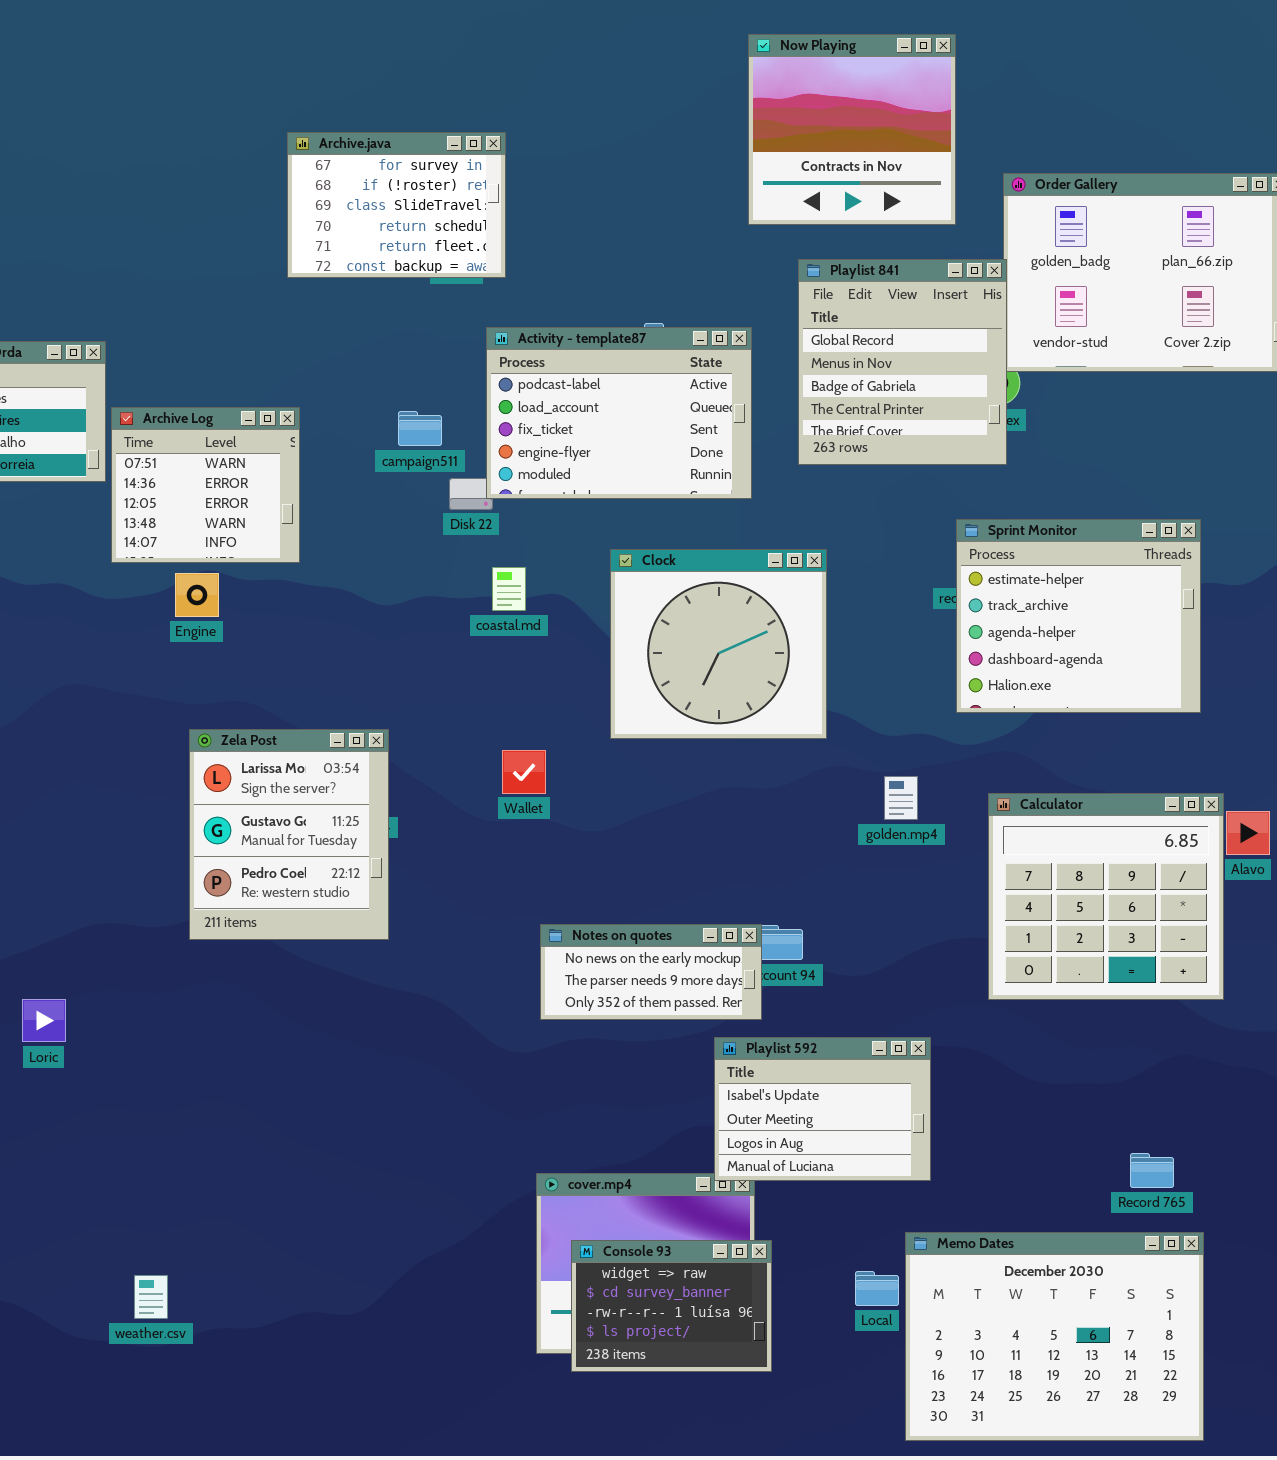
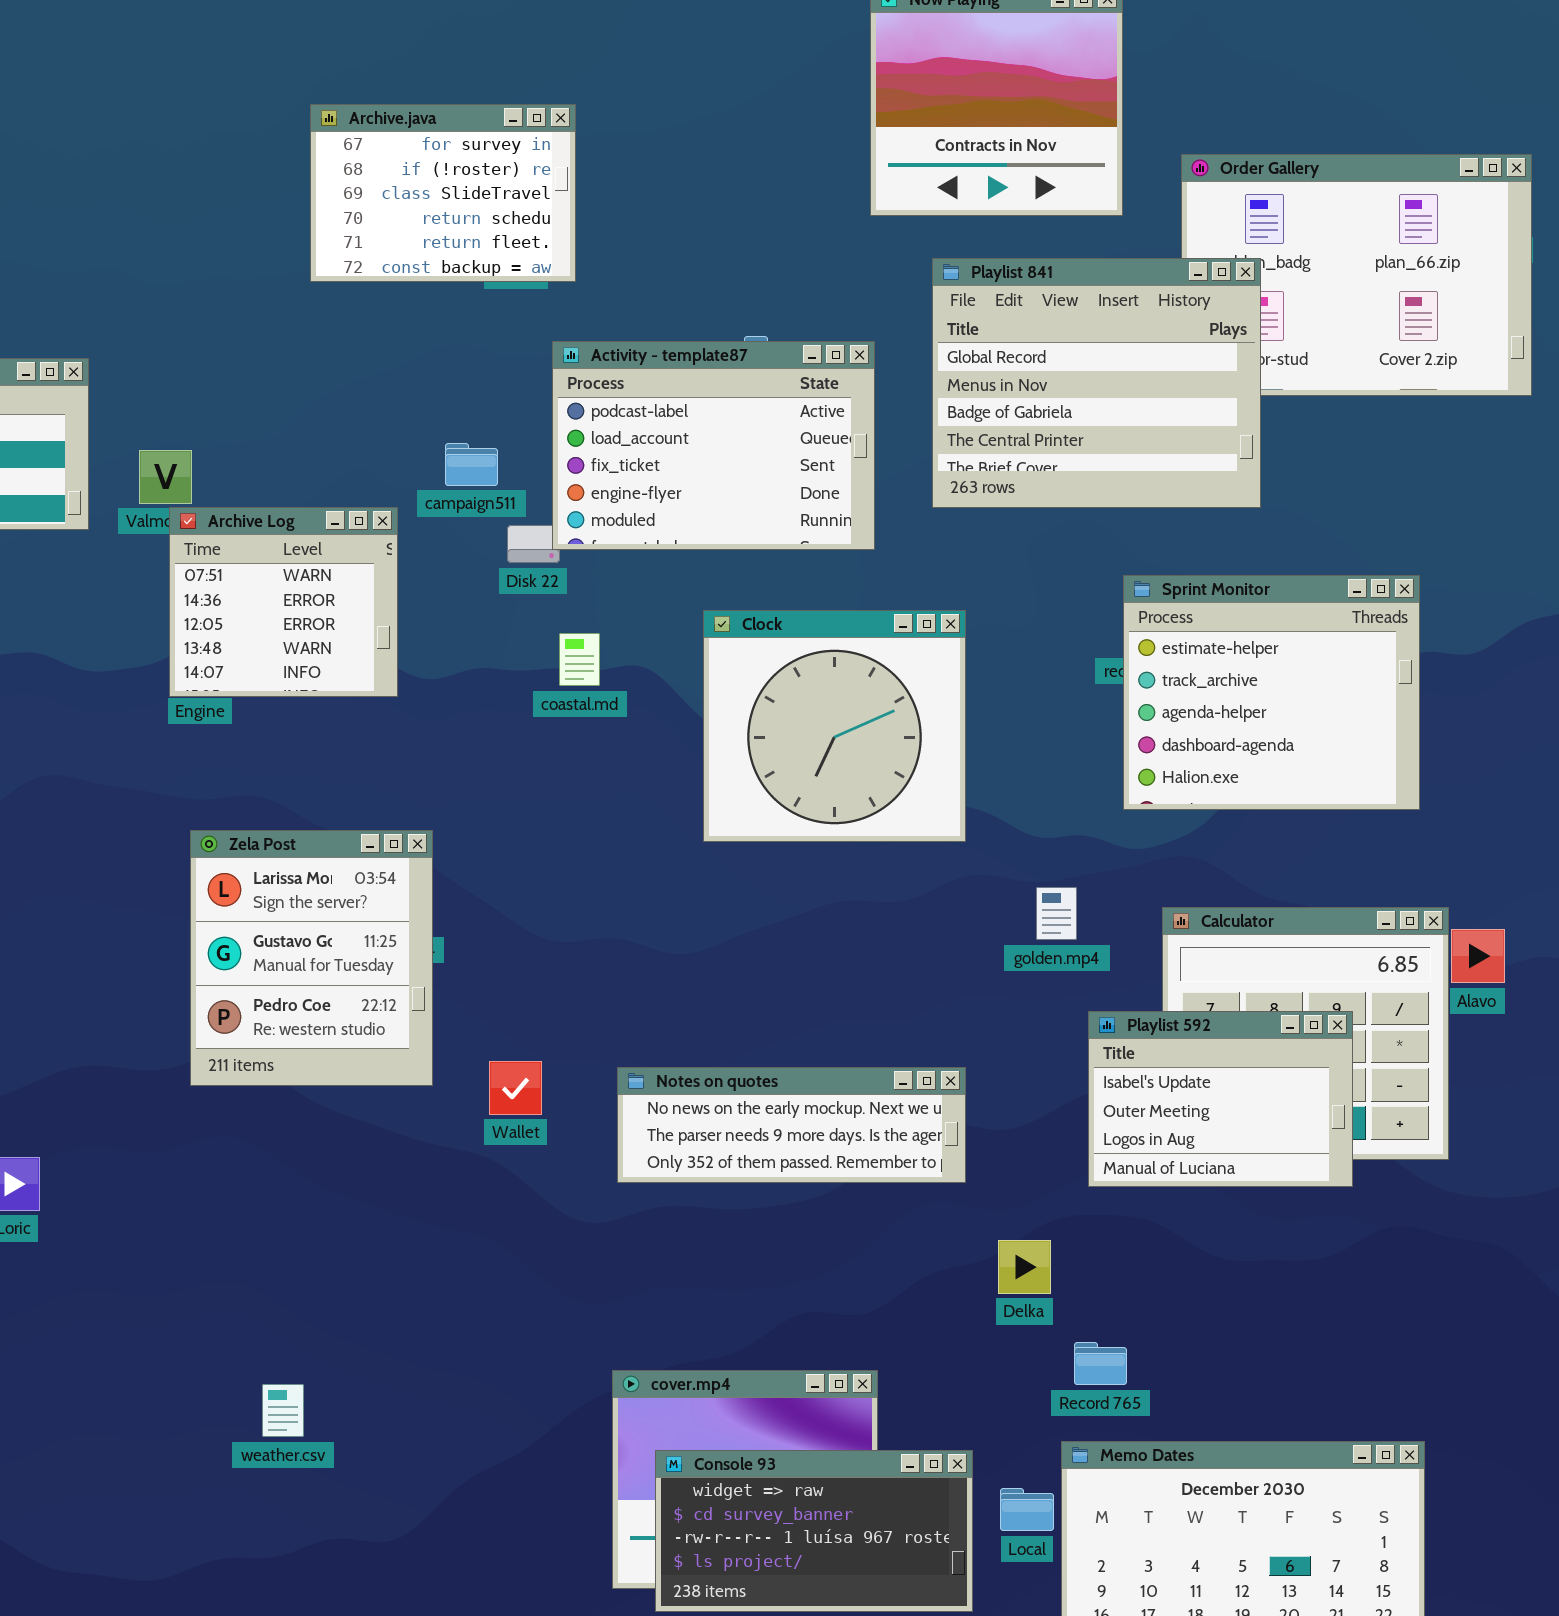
Playlist 841: [798,259,1007,465] -> [932,258,1261,508], resized
Archive Log: [111,407,300,563] -> [169,507,398,697], moved
Wallet: [502,750,546,794] -> [489,1061,542,1115], moved
Notes on quotes: [540,924,762,1020] -> [617,1067,966,1183], resized
Playlist 592: [714,1037,931,1181] -> [1088,1011,1353,1187], moved
Record 765: [1130,1153,1174,1188] -> [1074,1342,1127,1385], moved
Console 93: [571,1240,772,1372] -> [655,1450,973,1612], resized
weather.csv: [134,1275,168,1319] -> [262,1384,304,1437], moved

